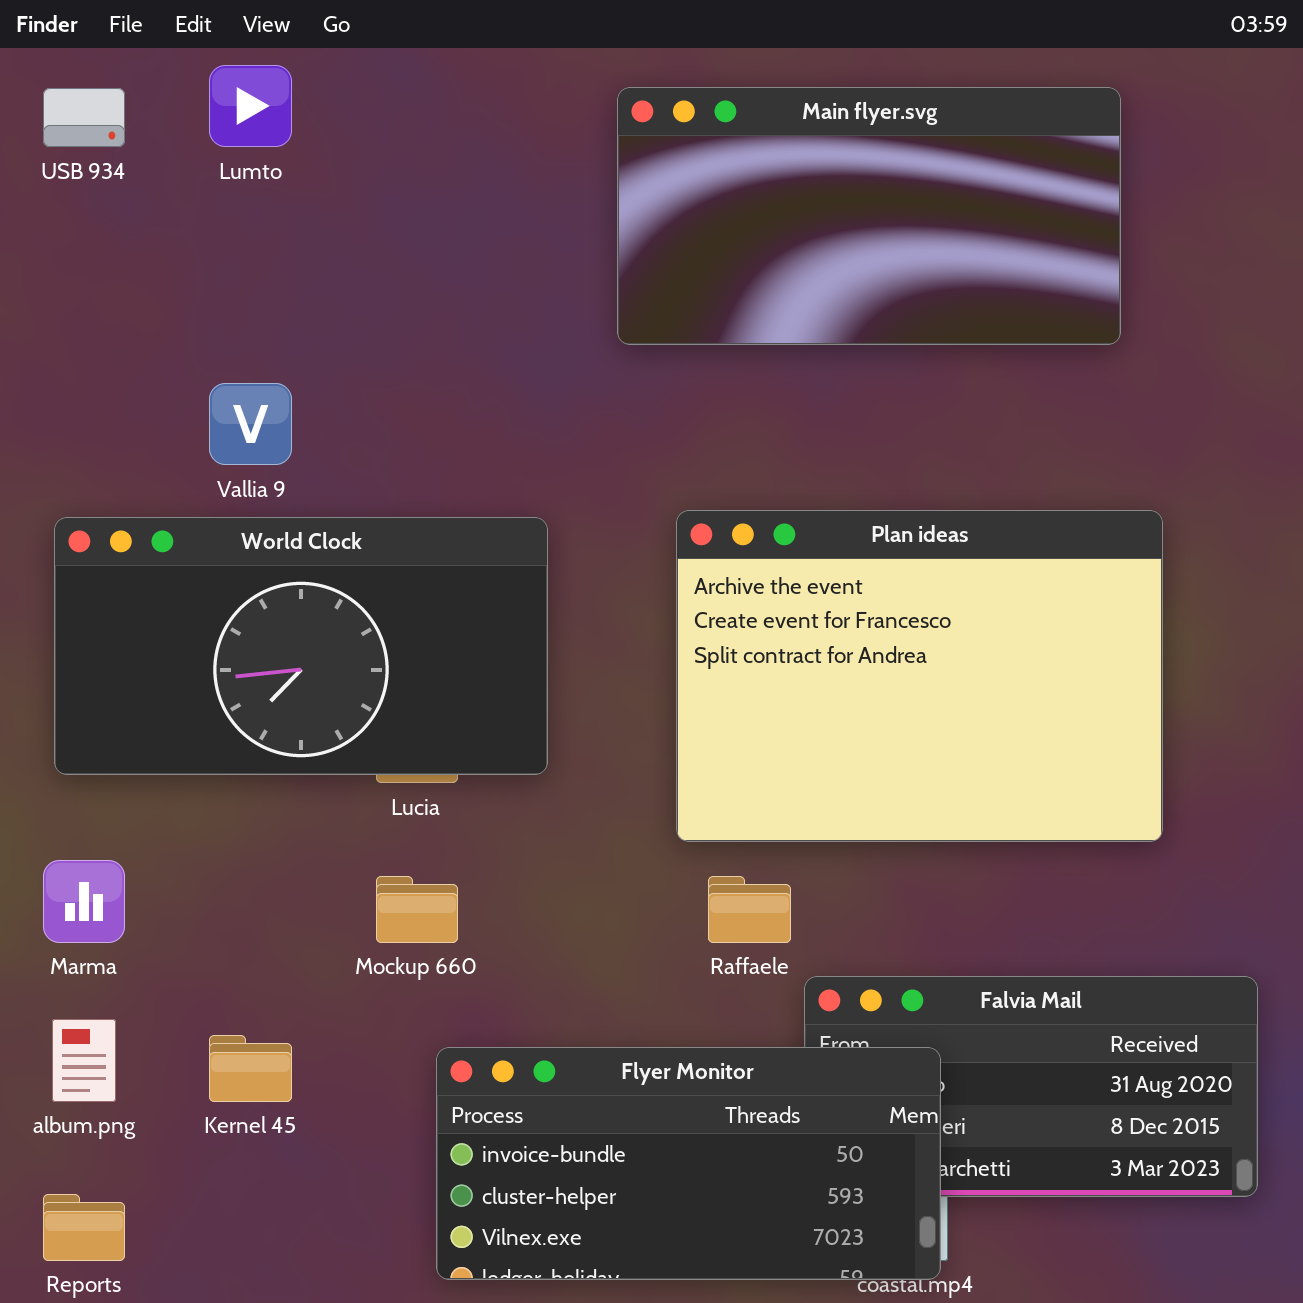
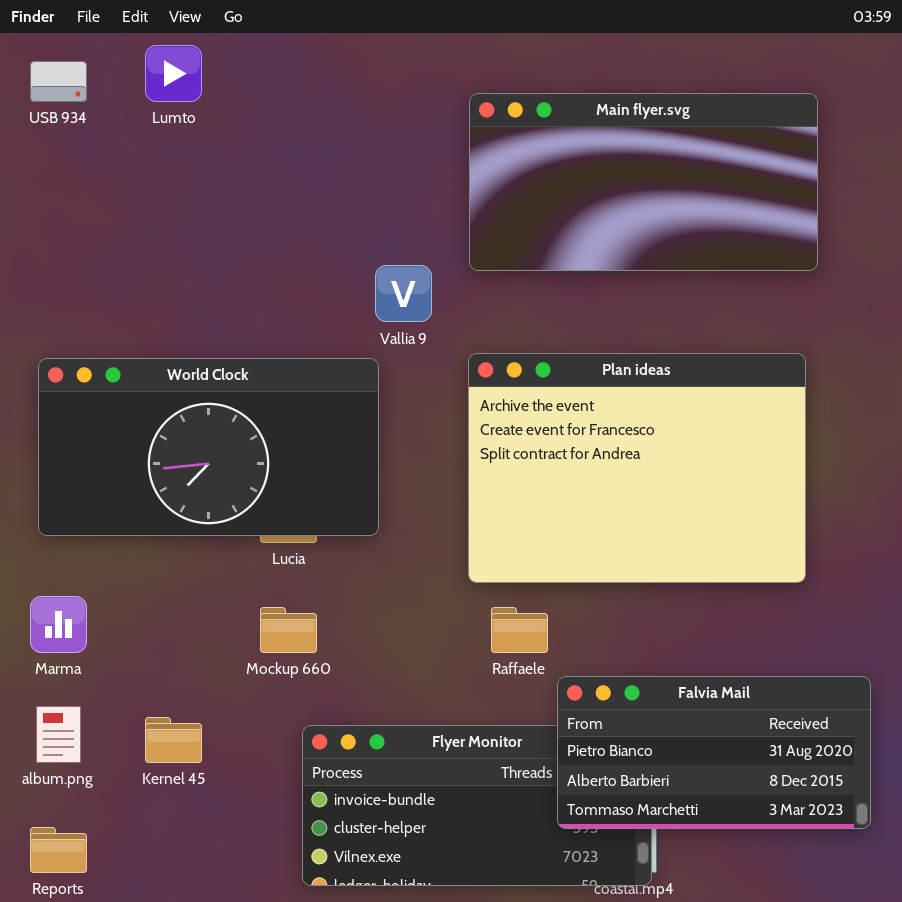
Main flyer.svg: [617,87,1121,345] -> [469,93,818,271], moved
Vallia 9: [209,383,292,465] -> [375,265,432,322], moved
Falvia Mail: [804,976,1258,1197] -> [557,676,871,829], raised

